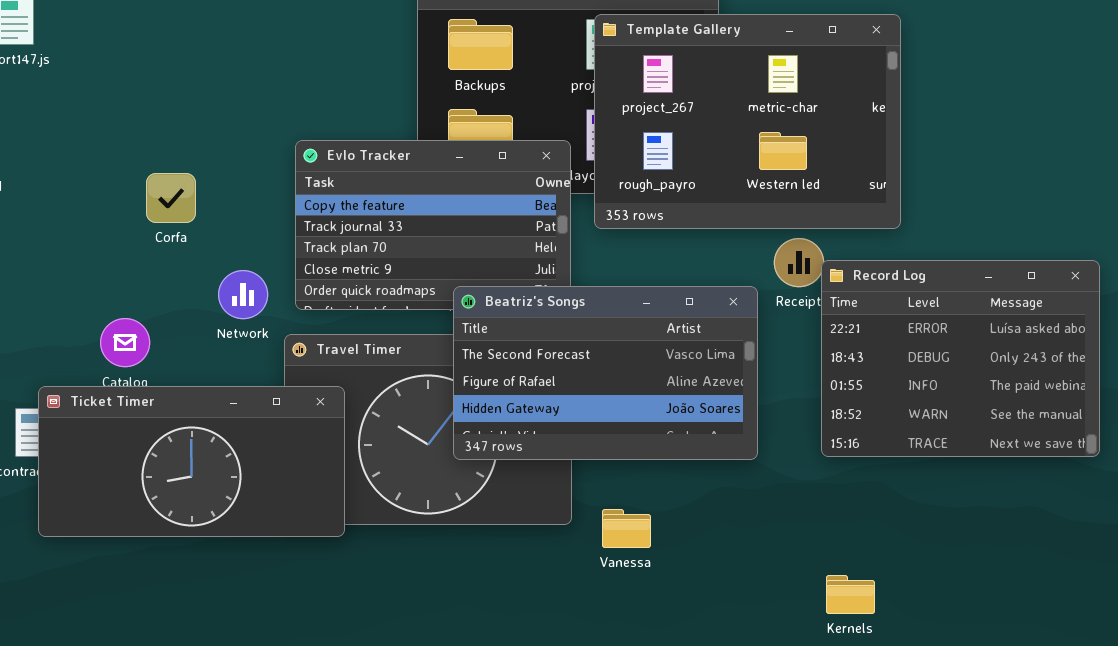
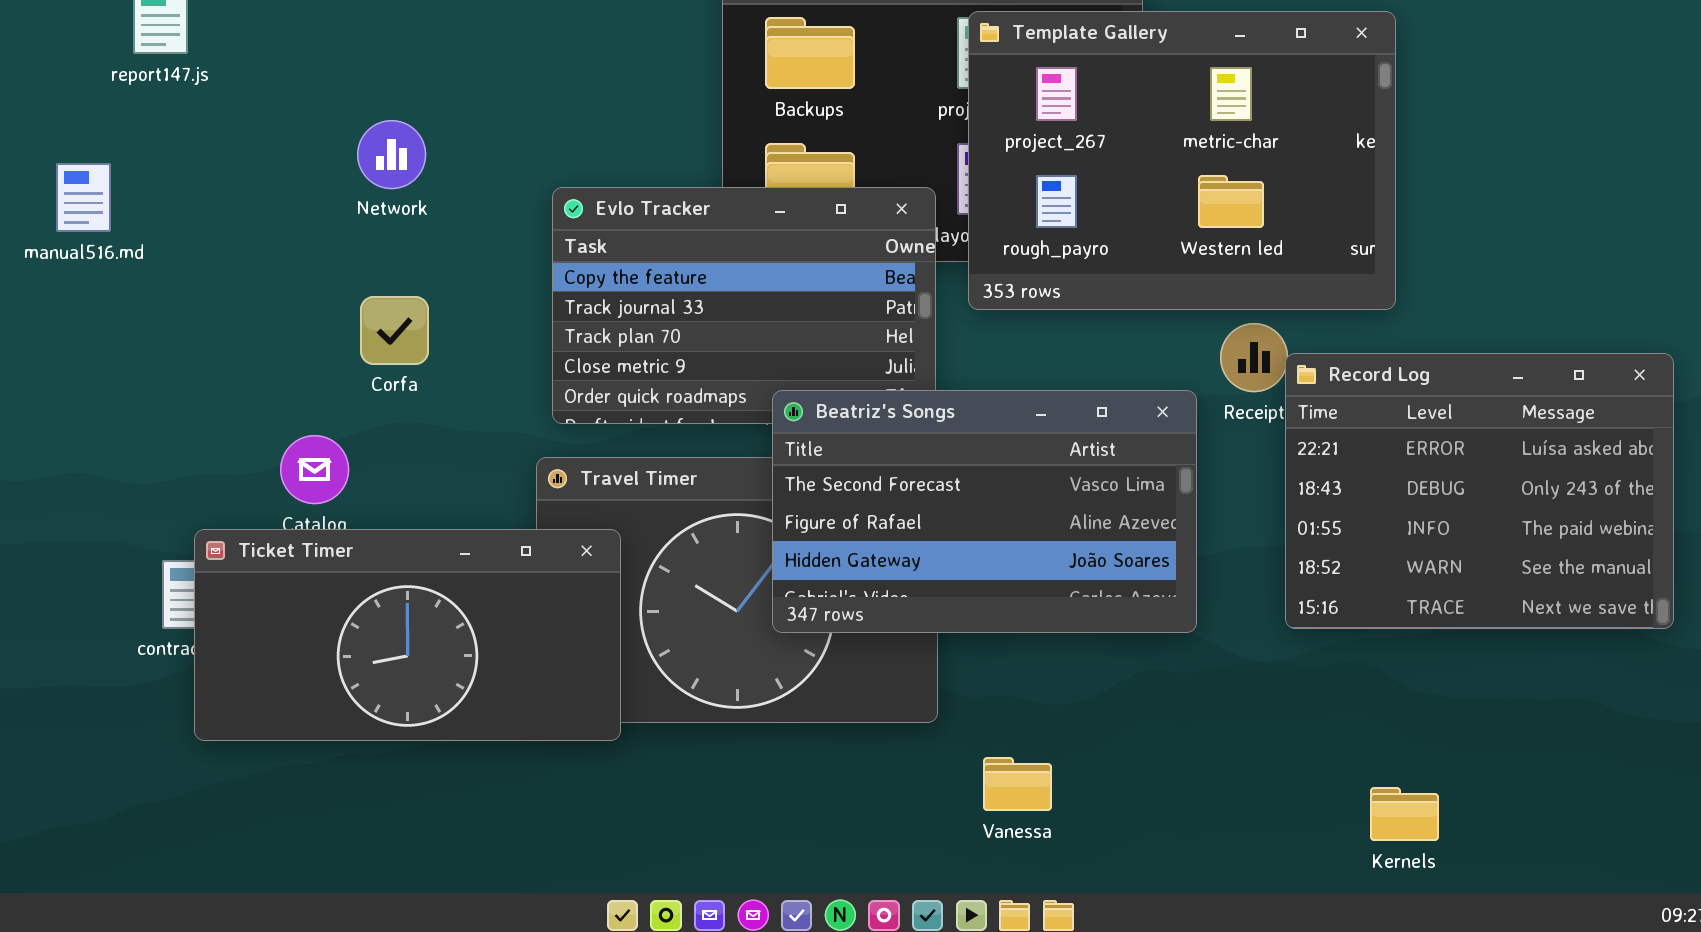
Corfa: [146,173,196,223] -> [360,296,429,365], moved
Network: [218,270,268,319] -> [357,120,426,189], moved
Vanessa: [602,509,651,548] -> [983,757,1052,811], moved
Kernels: [826,575,875,614] -> [1370,787,1439,841], moved

